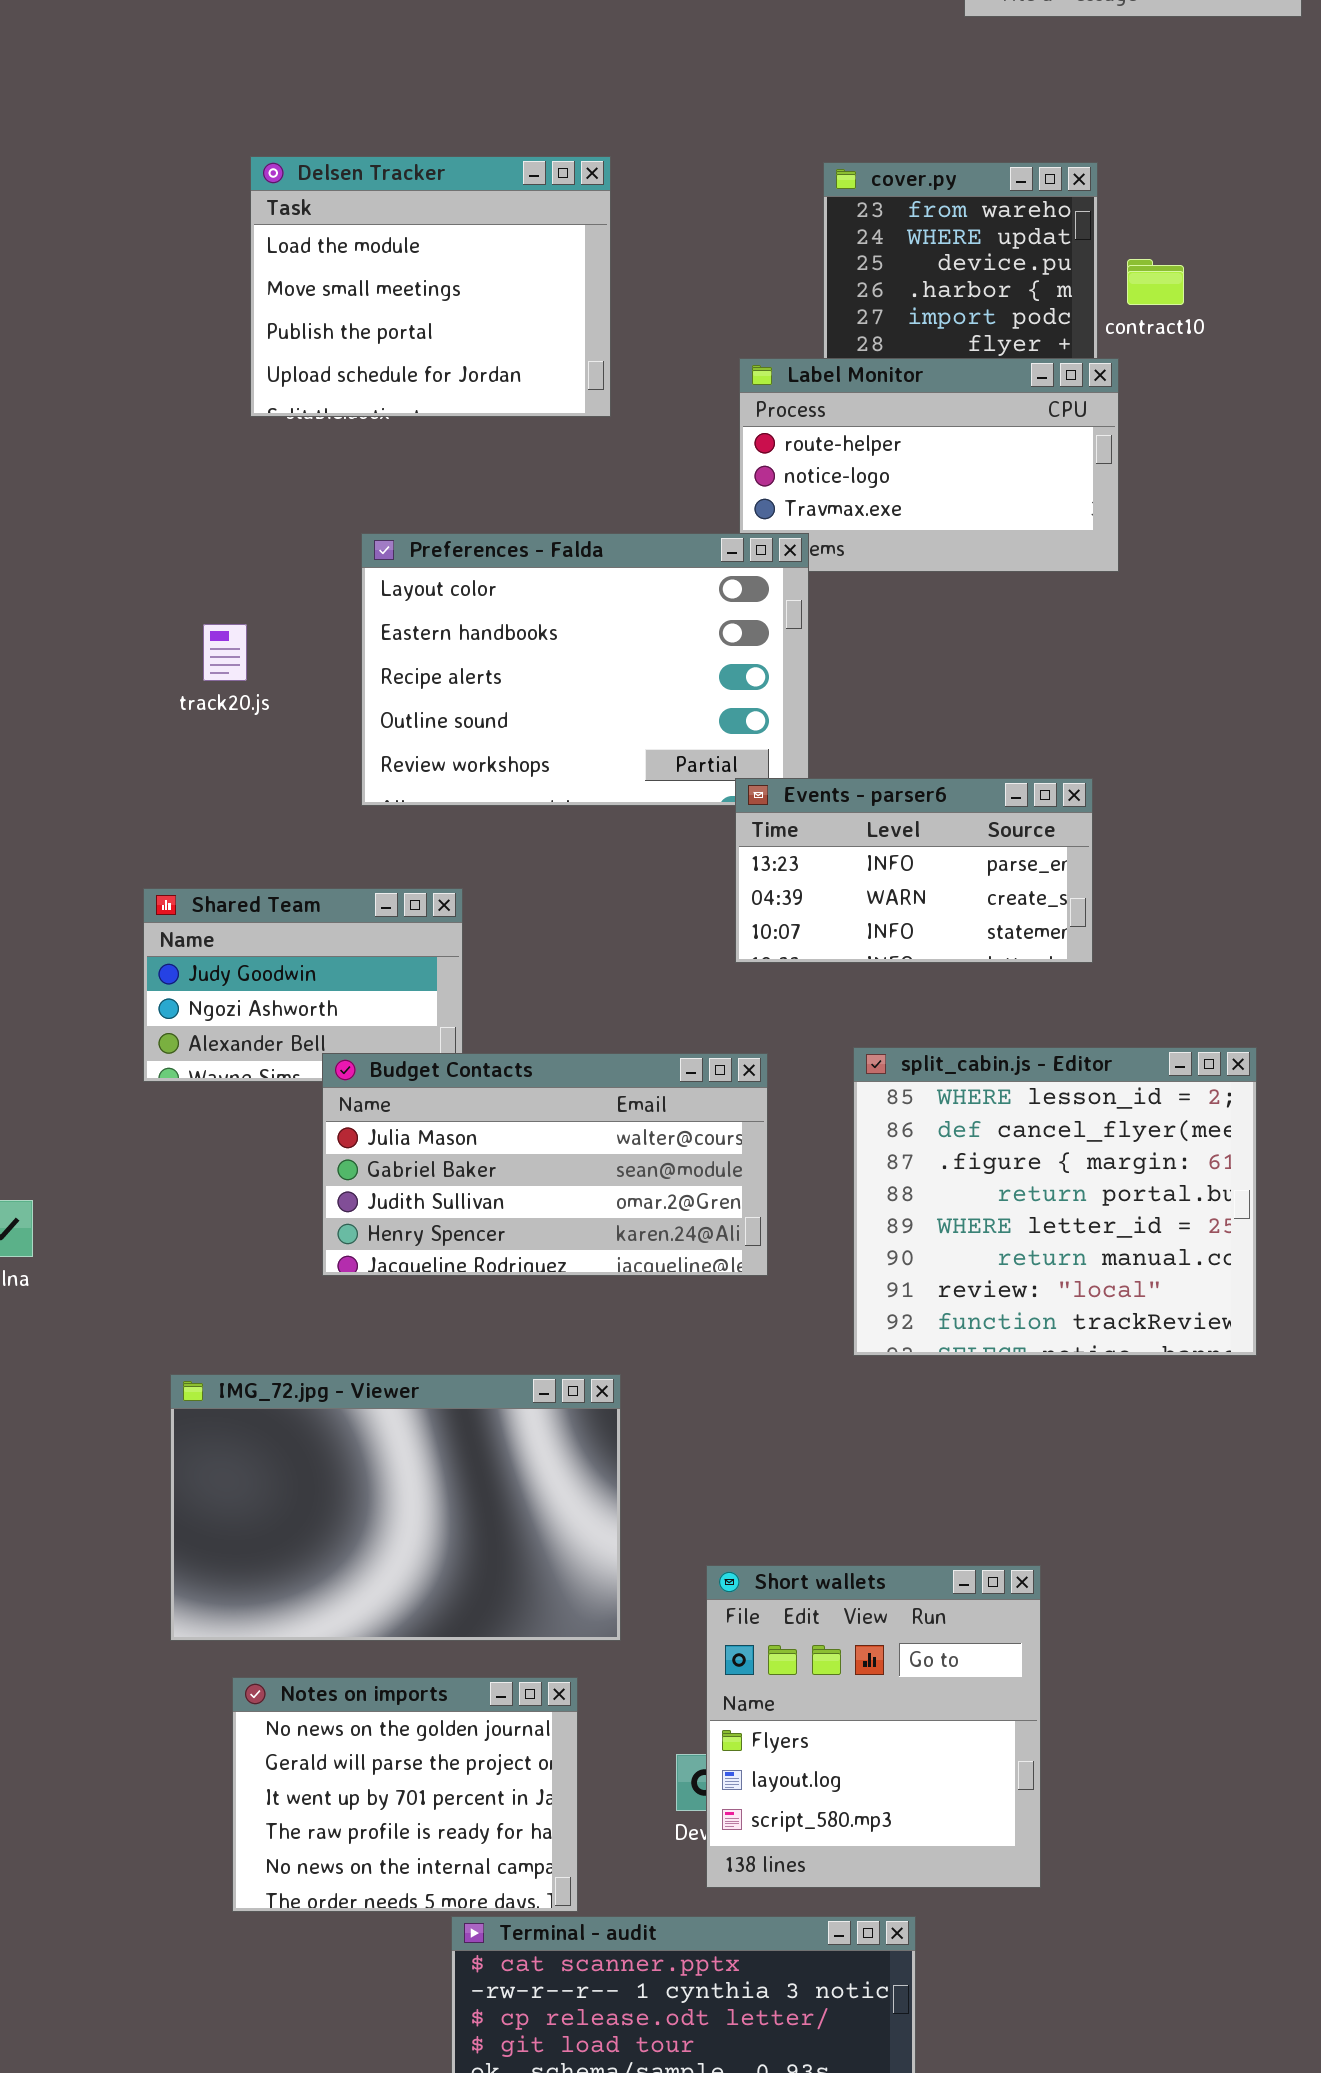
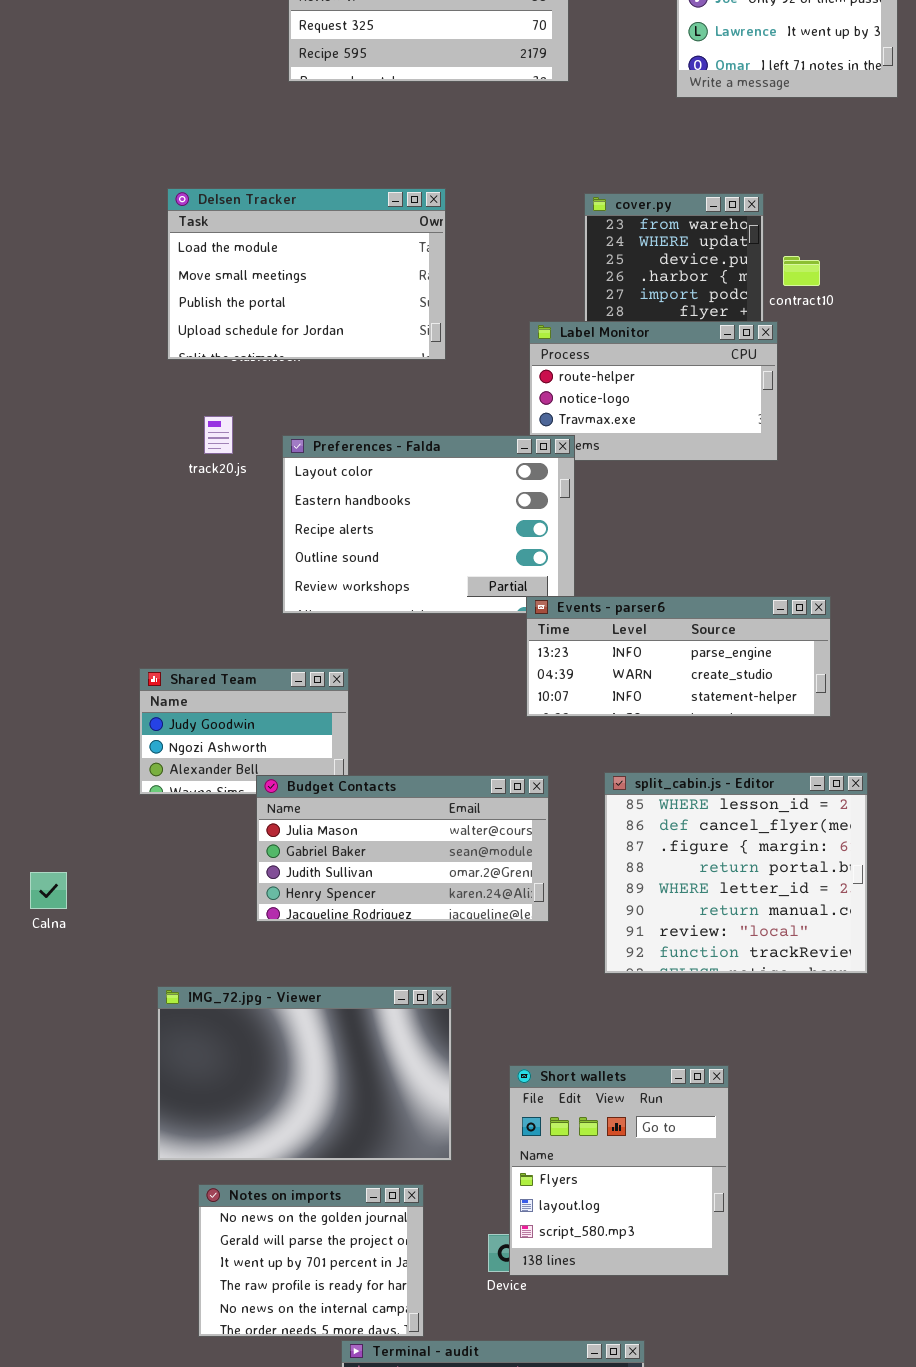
Delsen Tracker: [250,156,611,417] -> [167,188,446,360], resized
track20.js: [203,624,247,681] -> [204,416,233,454], moved
Events - parser6: [735,778,1093,963] -> [526,596,831,717], resized
Short wallets: [706,1565,1041,1888] -> [509,1065,729,1276], moved

